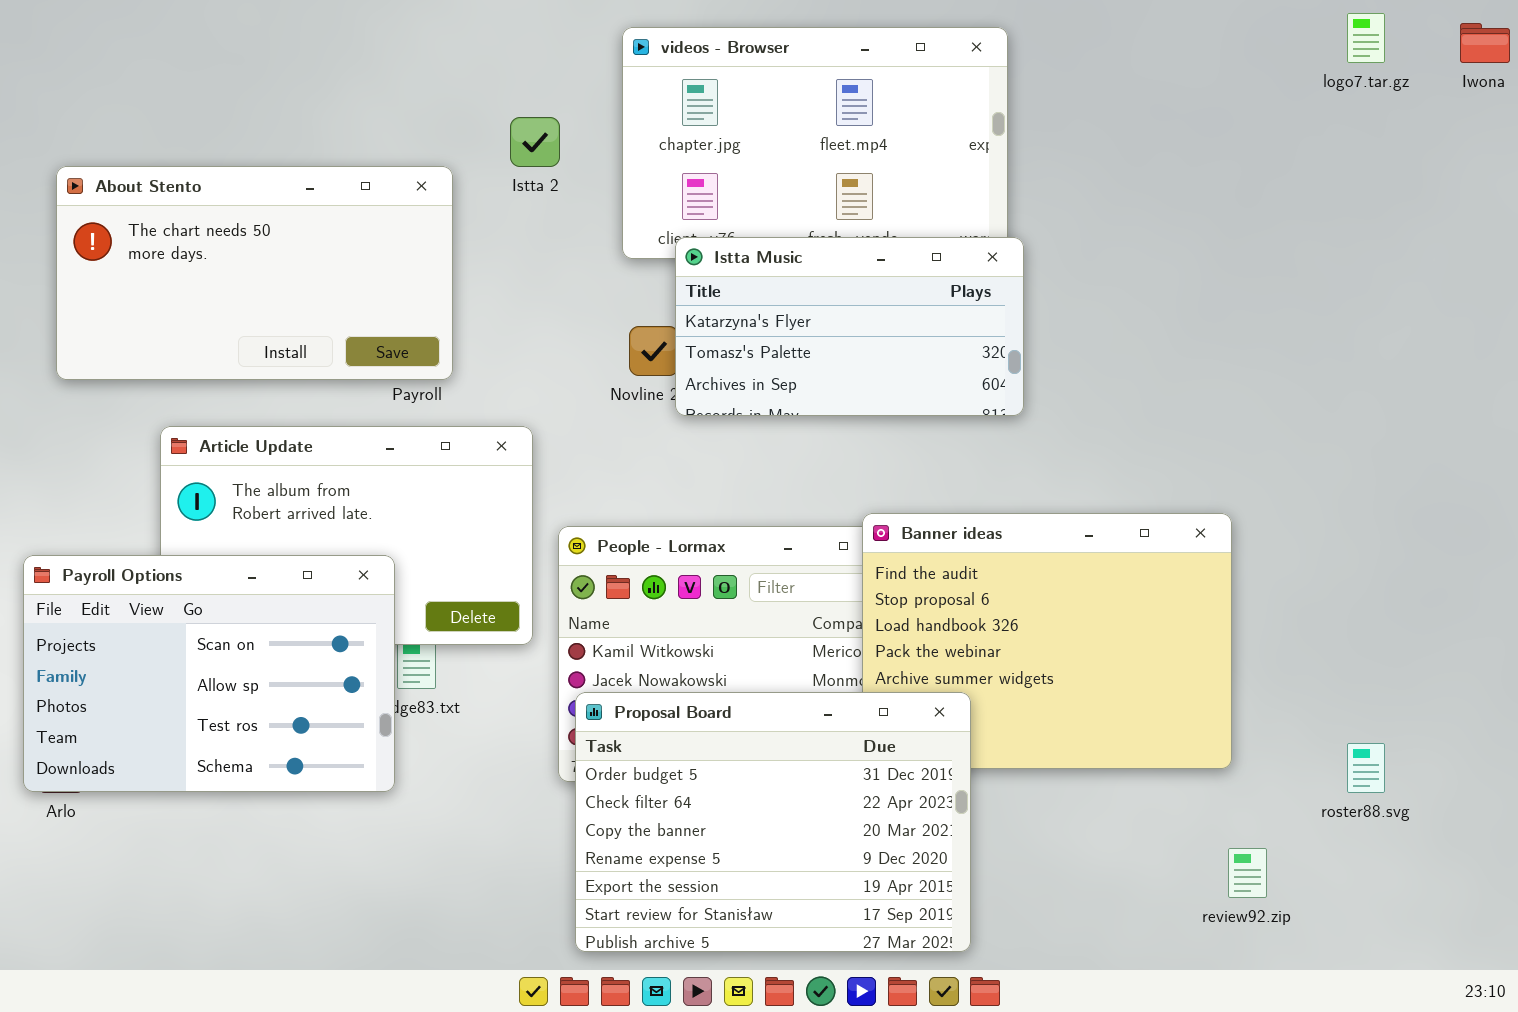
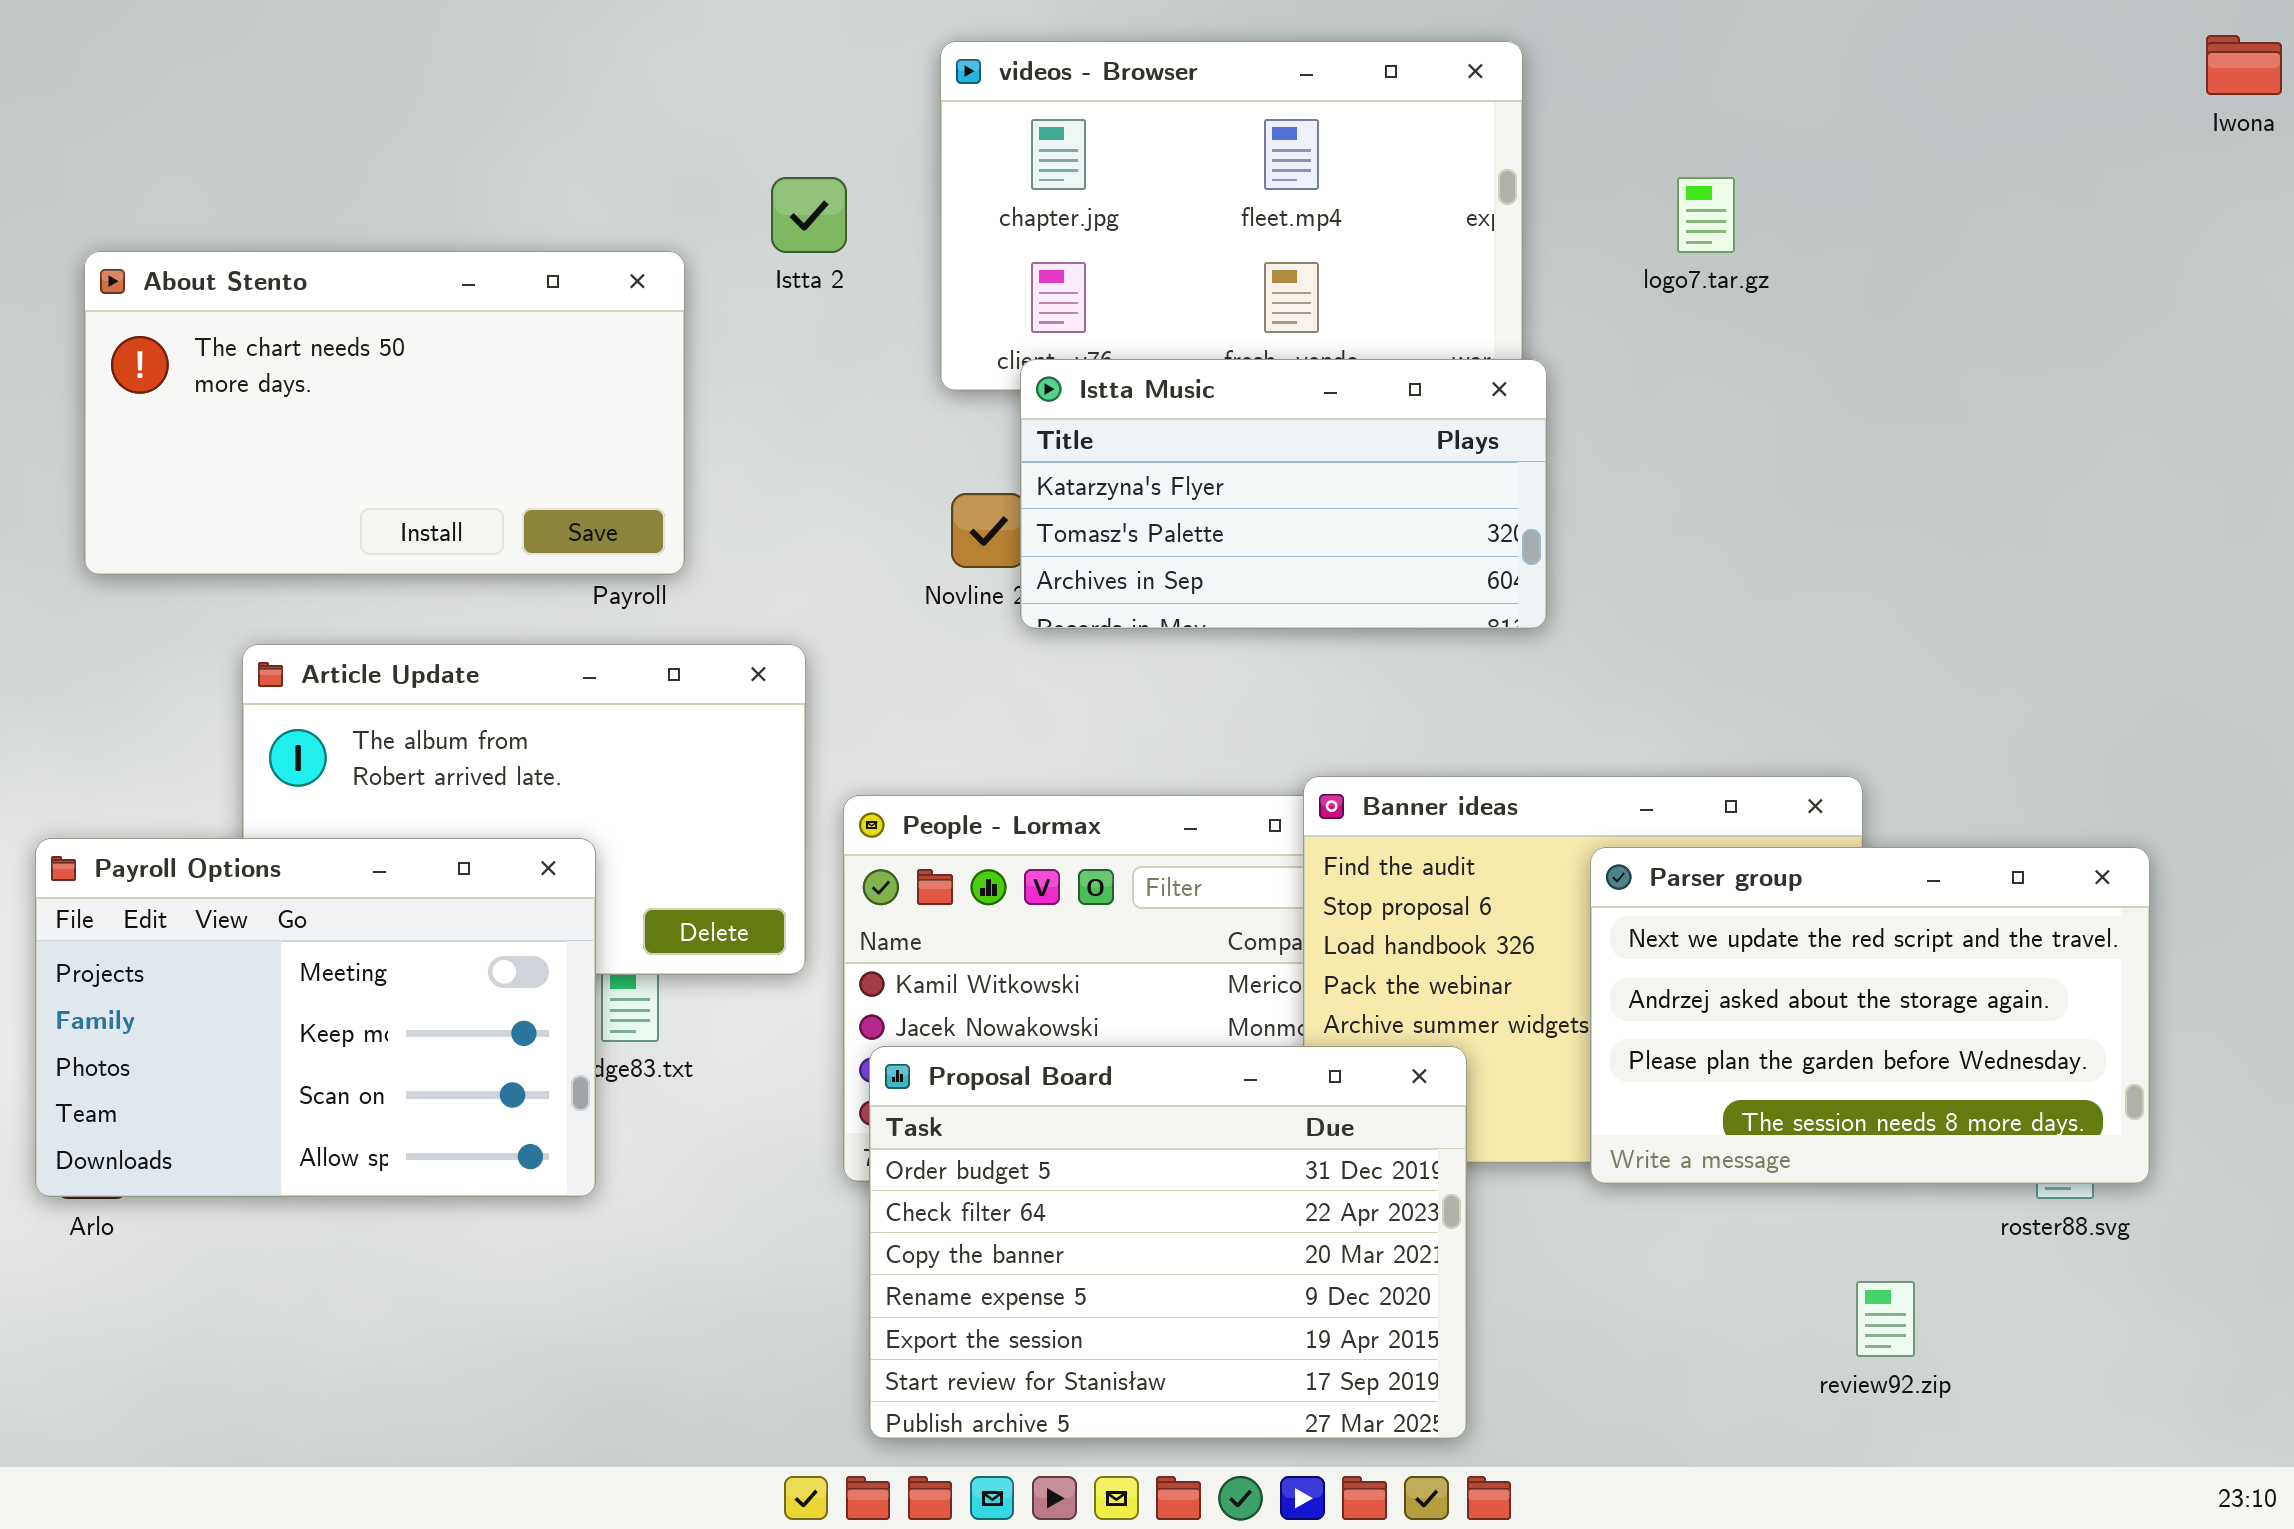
logo7.tar.gz: [1347,13,1385,63] -> [1677,177,1735,253], moved
Payroll Options: [23,555,395,792] -> [35,838,596,1197], scrolled up 2 rows
Parser group: none -> [1590,847,2150,1184], opened

